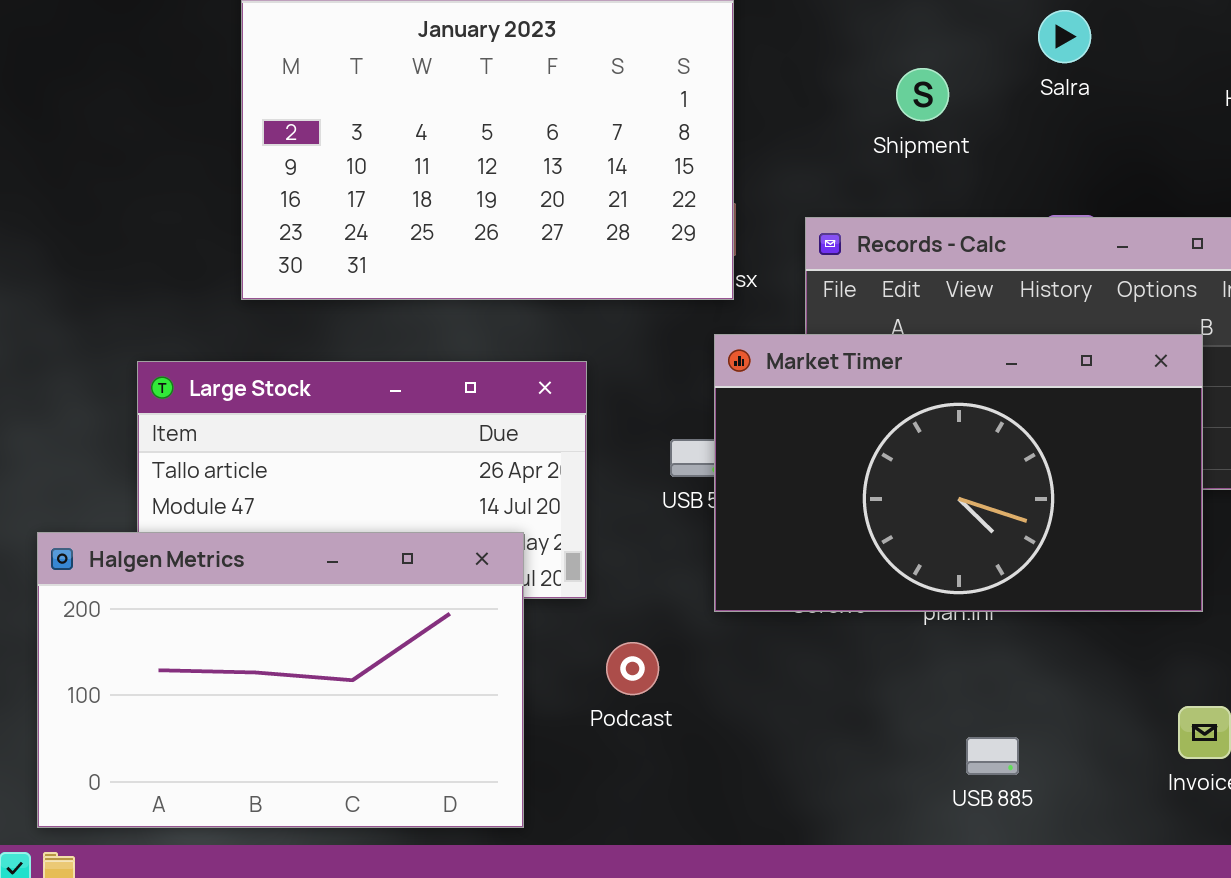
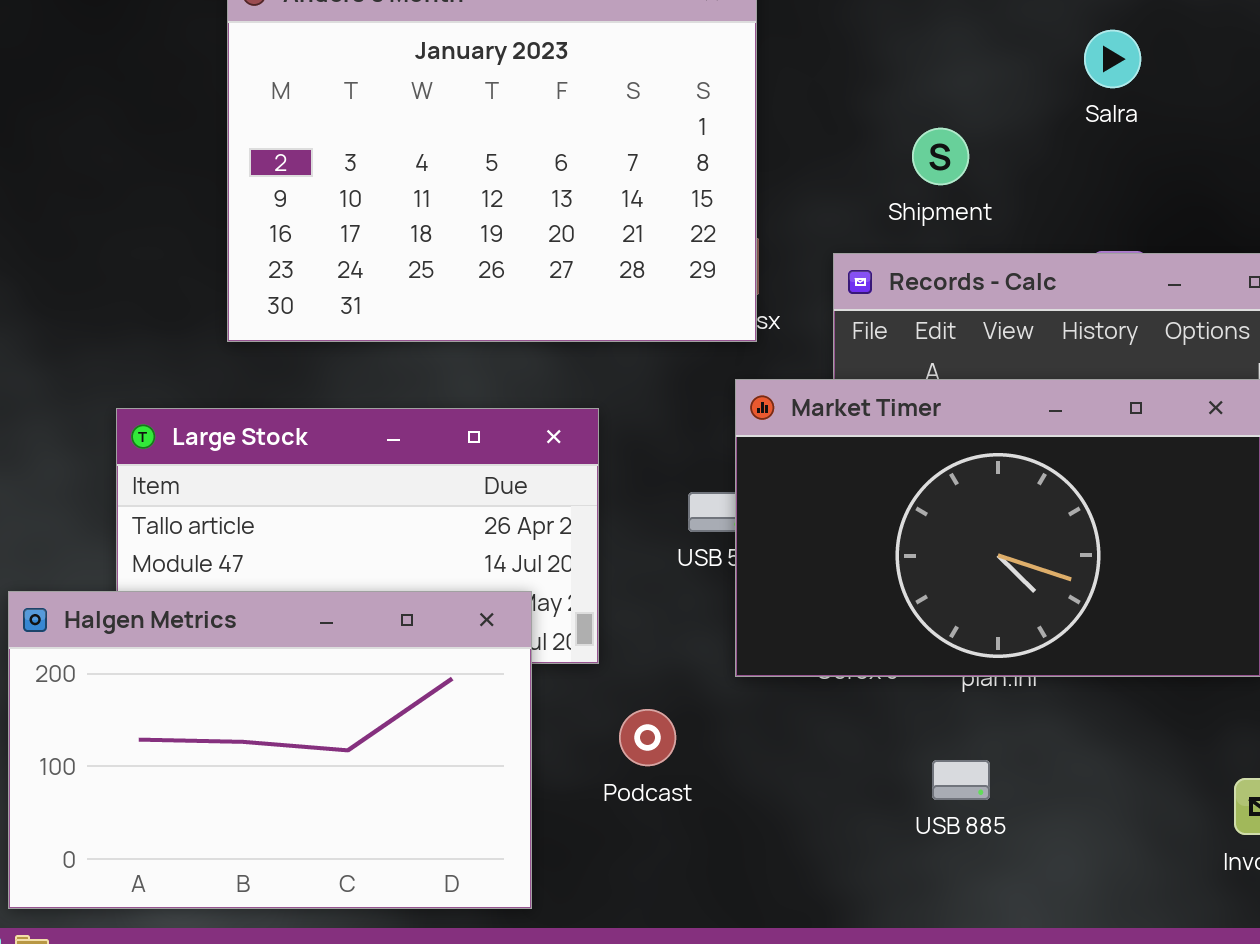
Shipment: [896,68,949,121] -> [912,128,969,185], moved
USB 885: [966,737,1019,775] -> [932,760,990,800], moved

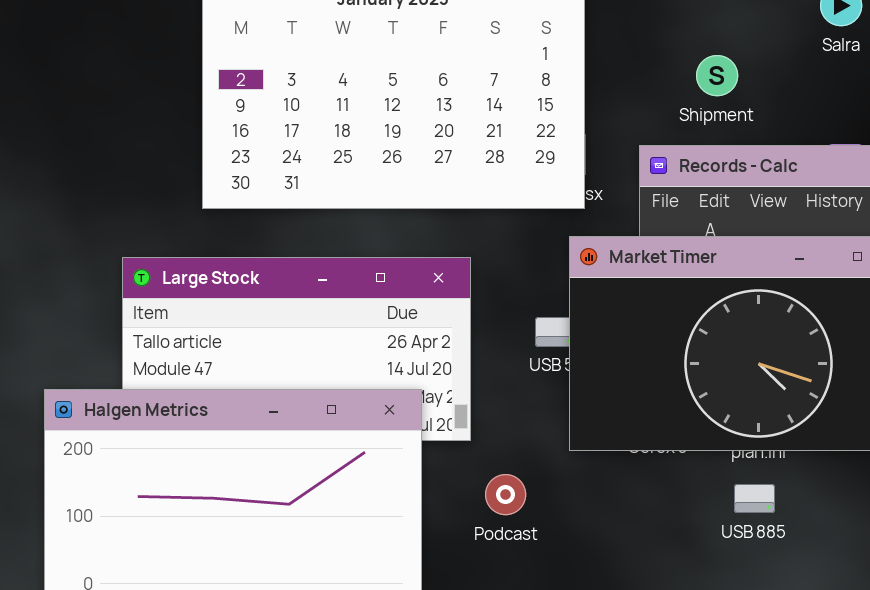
USB 885: [932,760,990,800] -> [734,484,775,513], moved

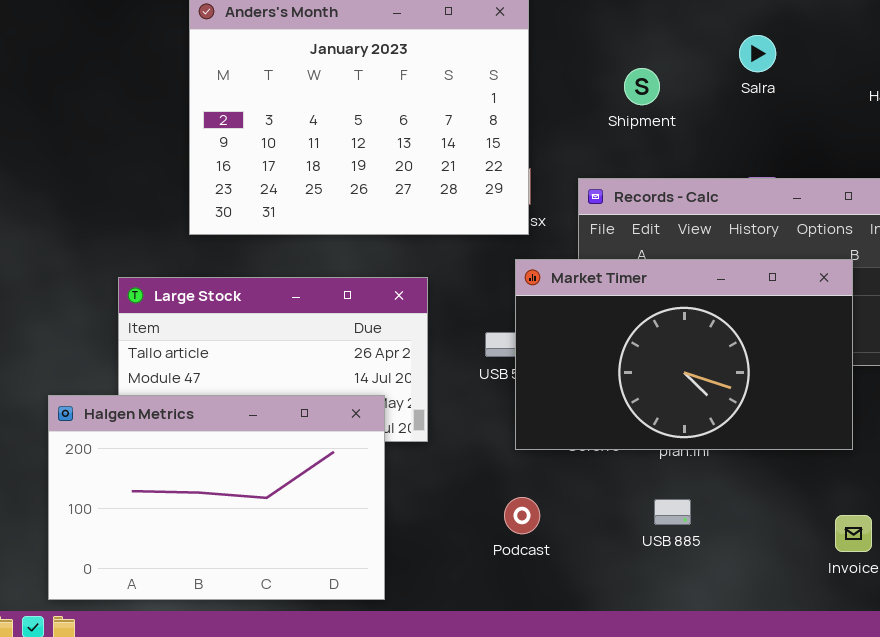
Shipment: [696,55,738,96] -> [624,68,660,105], moved
Podcast: [485,474,526,515] -> [504,497,540,534], moved
USB 885: [734,484,775,513] -> [654,499,691,525], moved

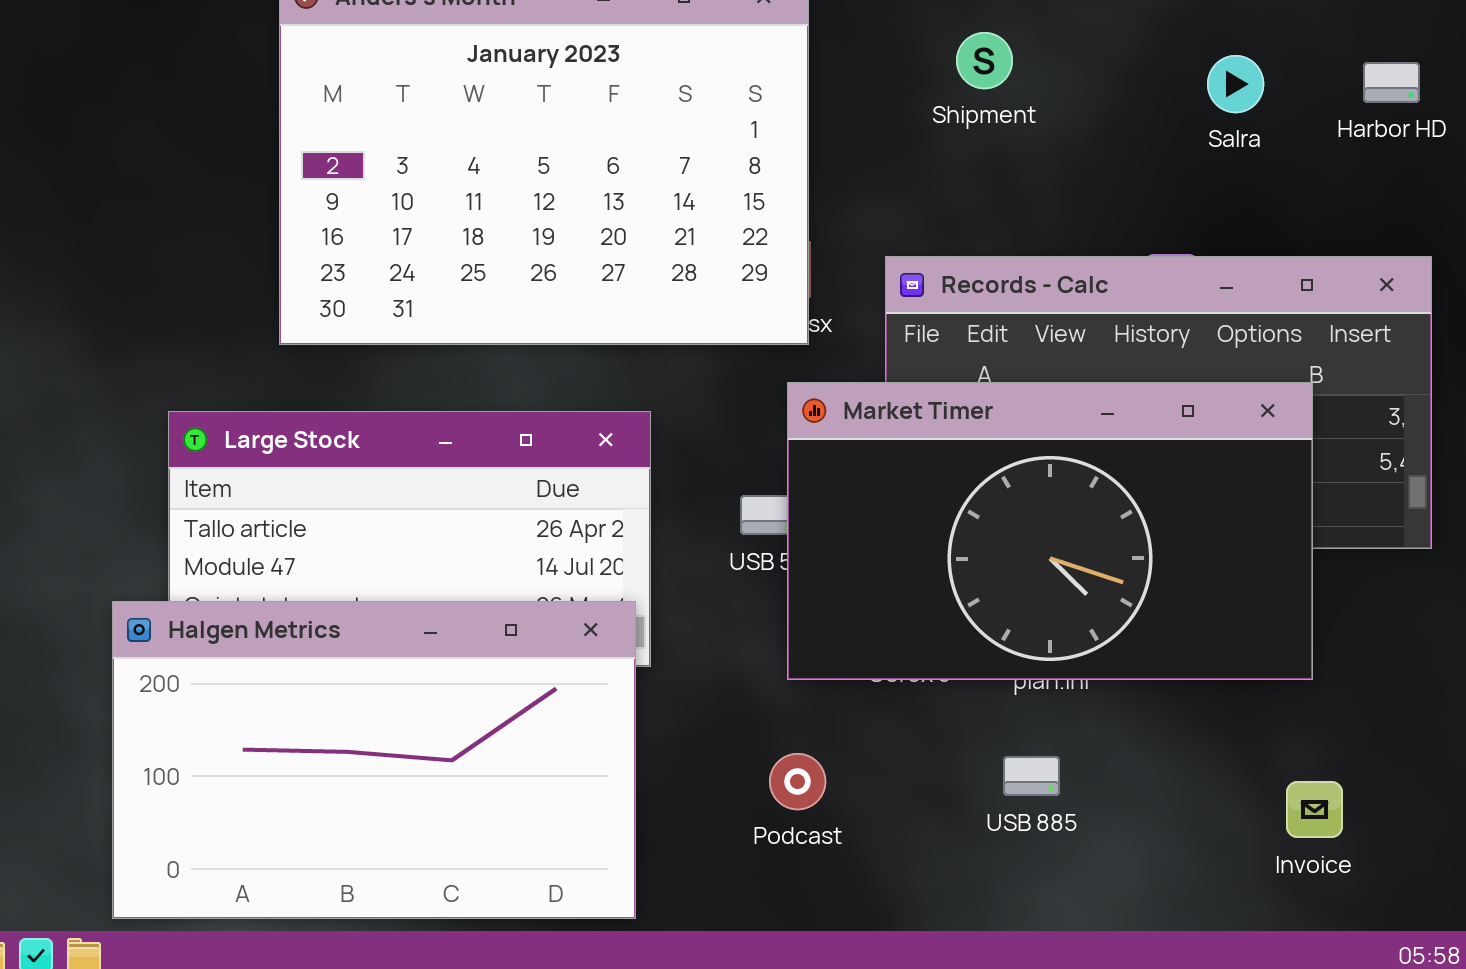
Salra: [739,35,776,72] -> [1207,55,1264,113], moved
Shipment: [624,68,660,105] -> [956,32,1013,89], moved
Halgen Metrics: [48,395,385,600] -> [112,601,636,919], moved

